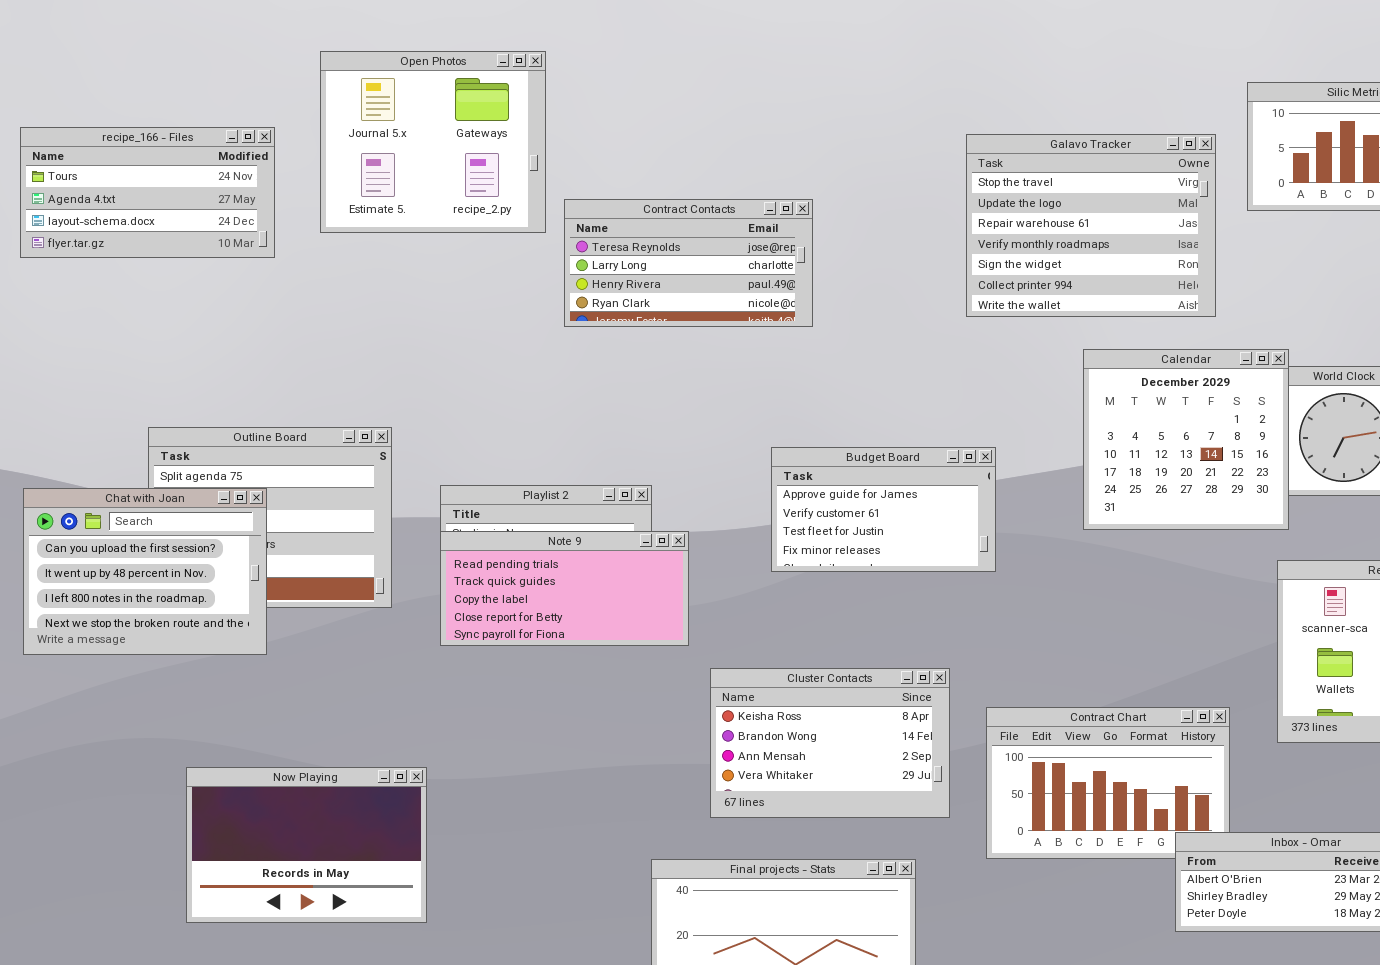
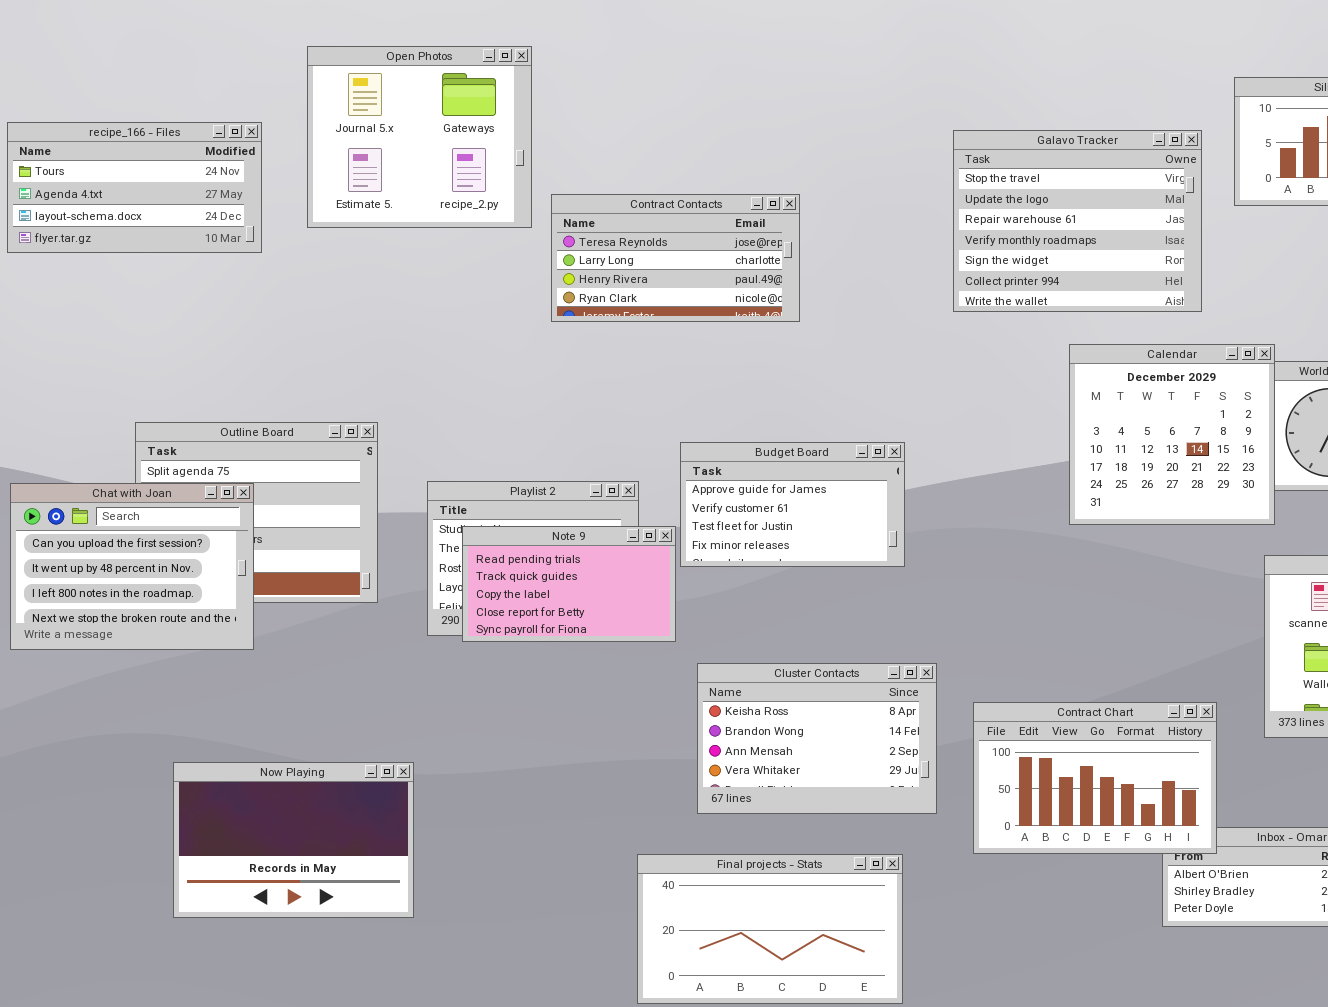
Budget Board: [771,447,996,572] -> [680,442,905,567], moved
Note 9: [440,531,689,646] -> [462,526,676,642], resized
Contract Chart: [986,707,1230,859] -> [973,702,1217,854], raised

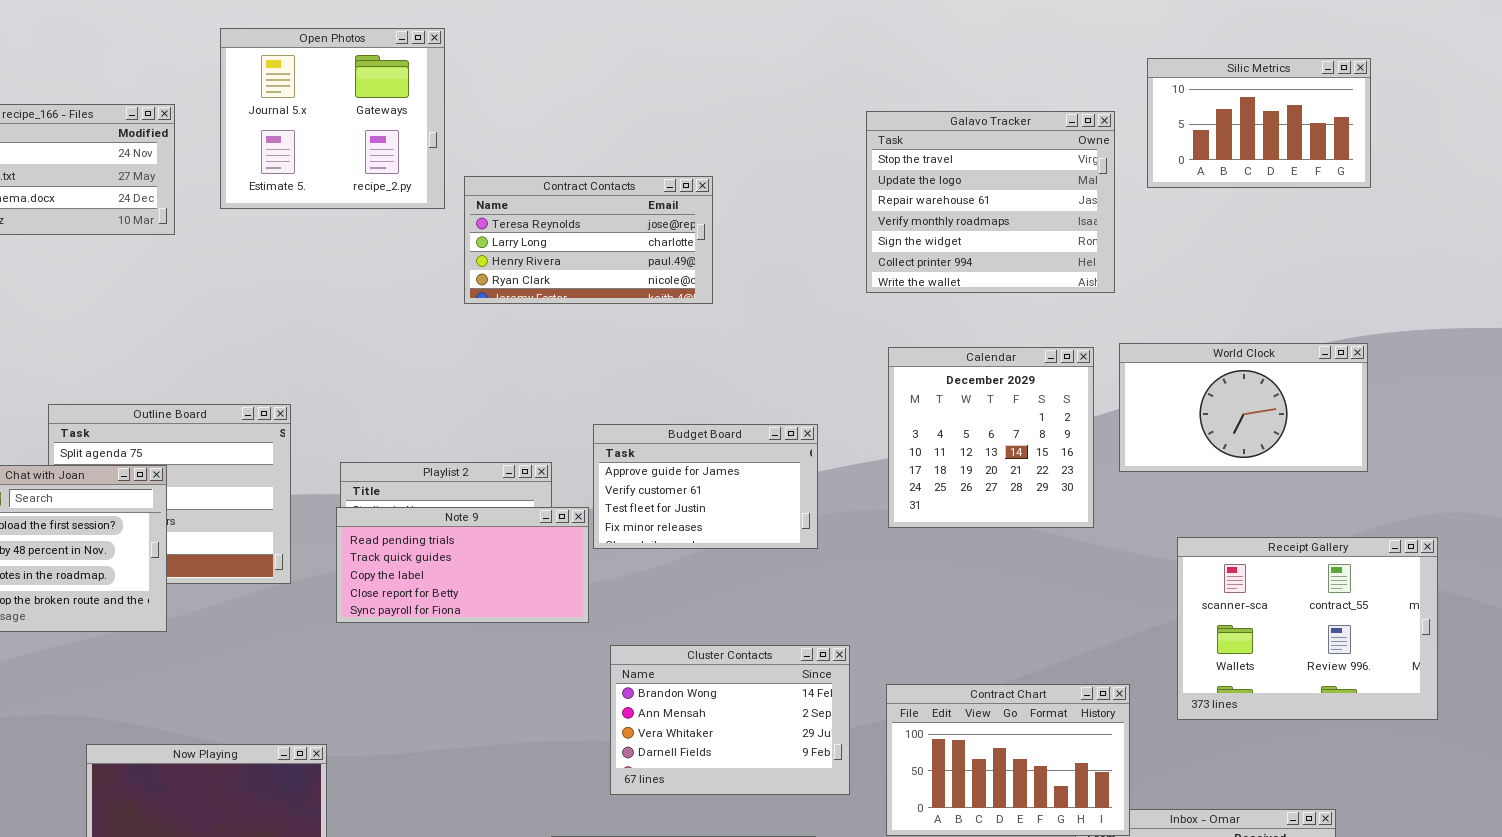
Calendar: [1069,344,1275,525] -> [888,347,1094,528], moved
Note 9: [462,526,676,642] -> [336,507,589,623], resized
Cluster Contacts: [697,663,937,814] -> [610,645,850,795], scrolled down 1 row

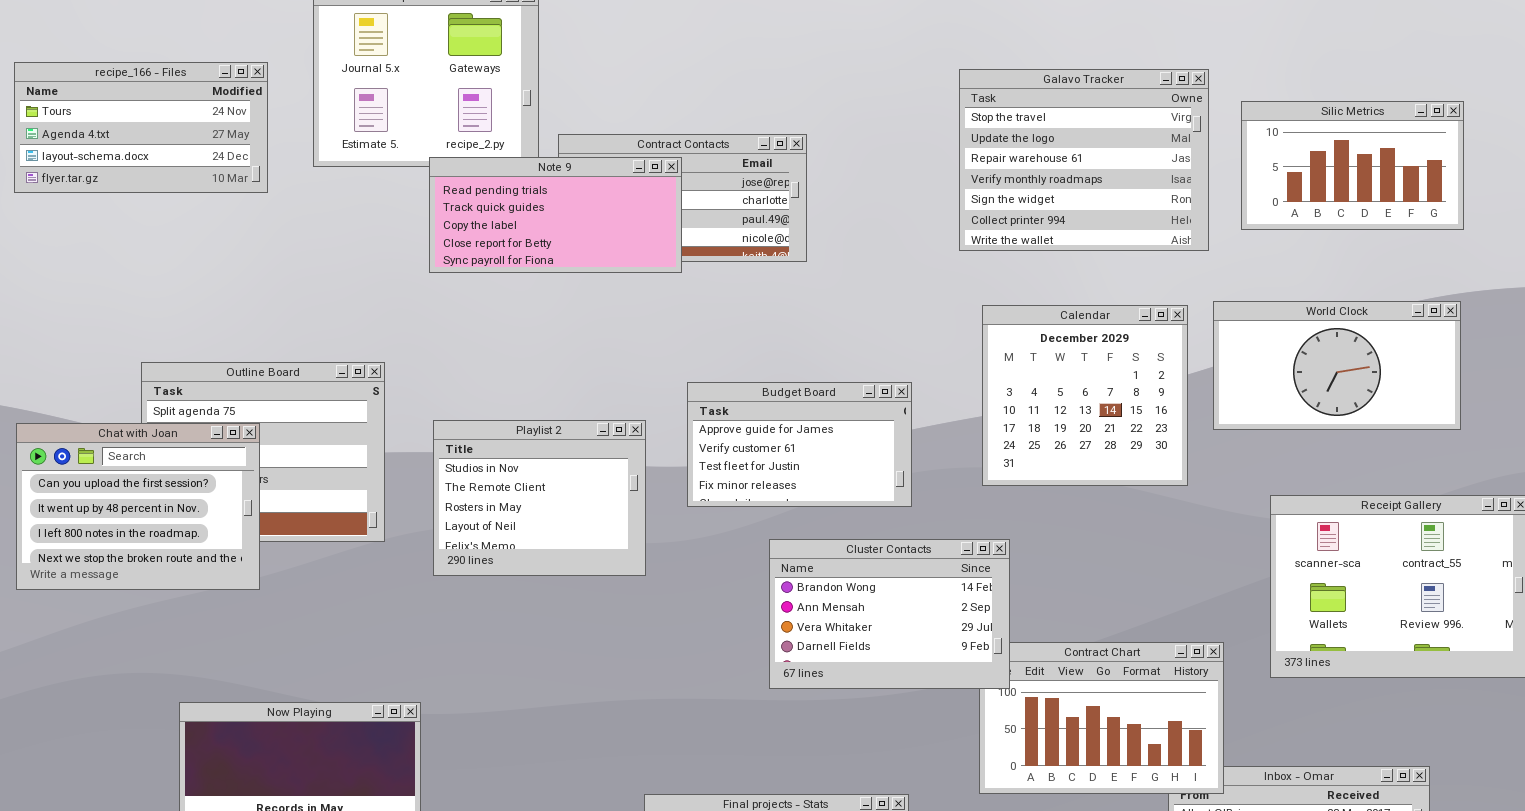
Silic Metrics: [1147,58,1371,188] -> [1241,101,1464,230], moved
Note 9: [336,507,589,623] -> [429,157,682,273], moved
Cluster Contacts: [610,645,850,795] -> [769,539,1010,689], moved

